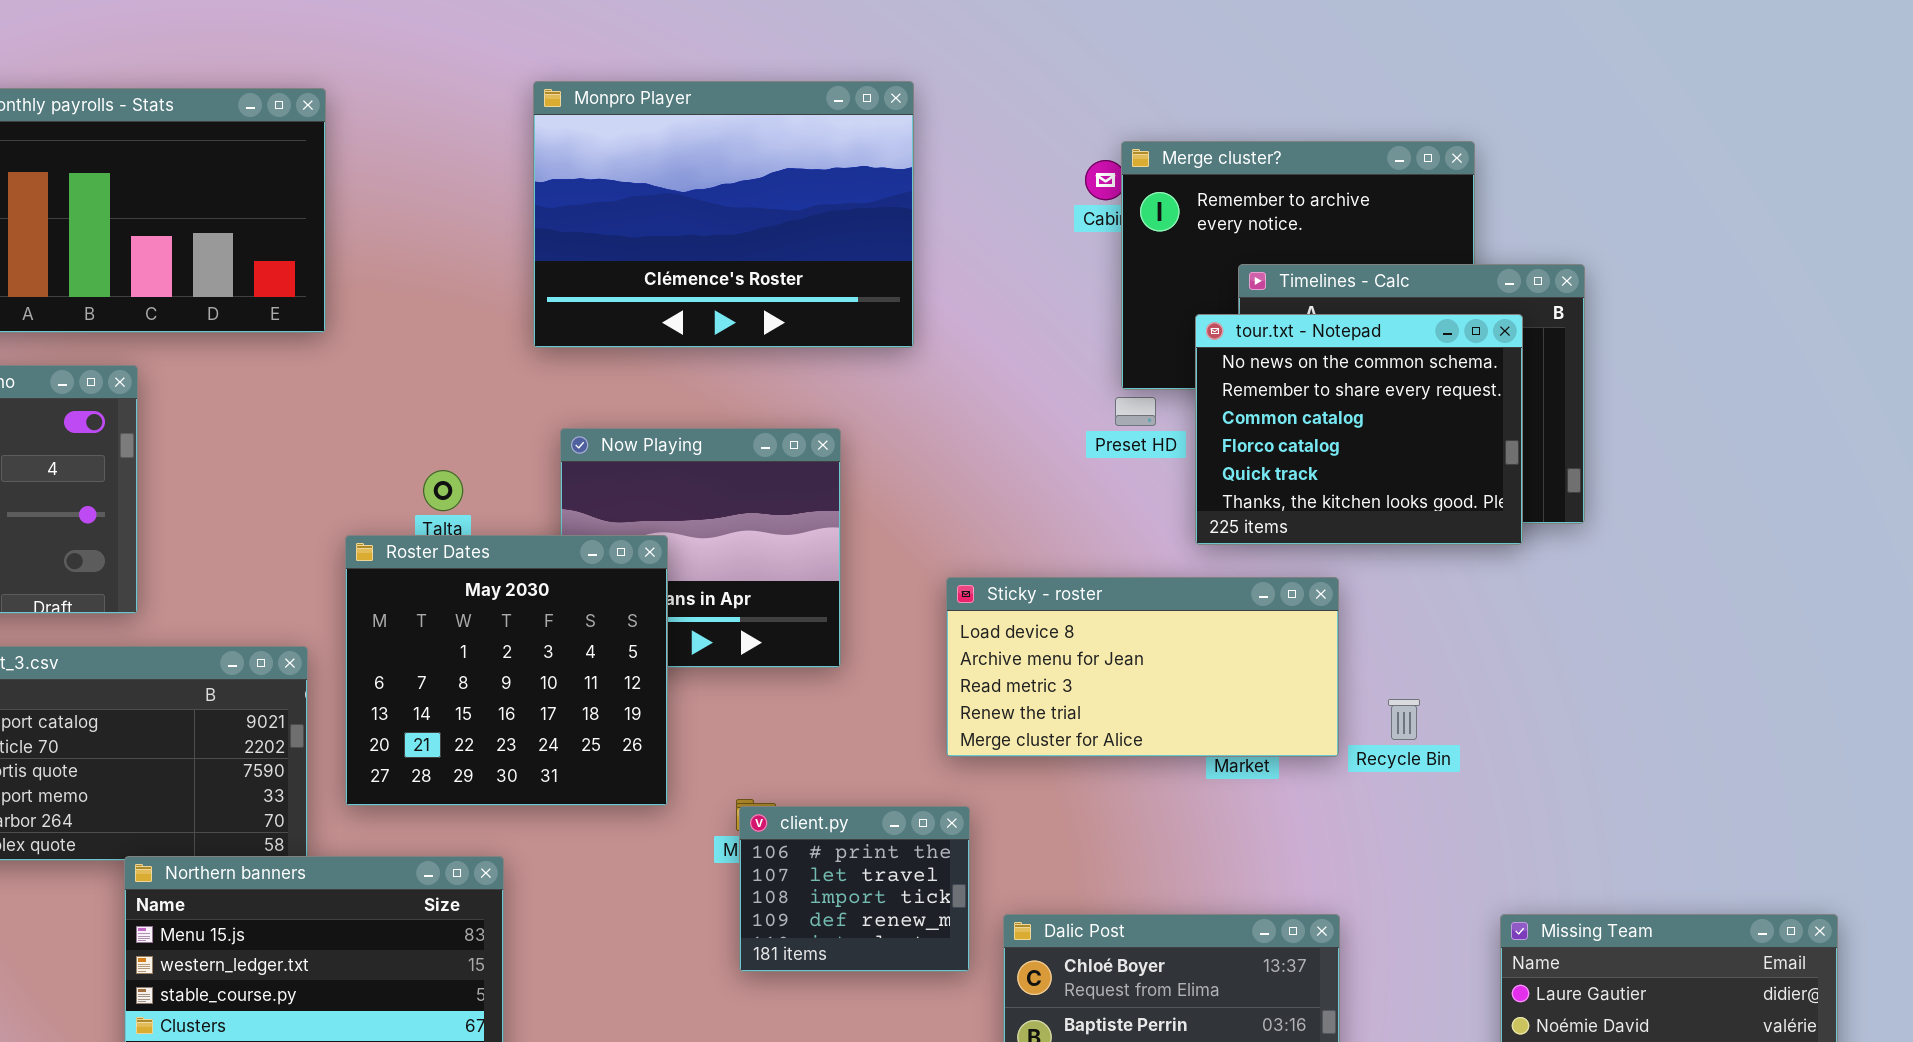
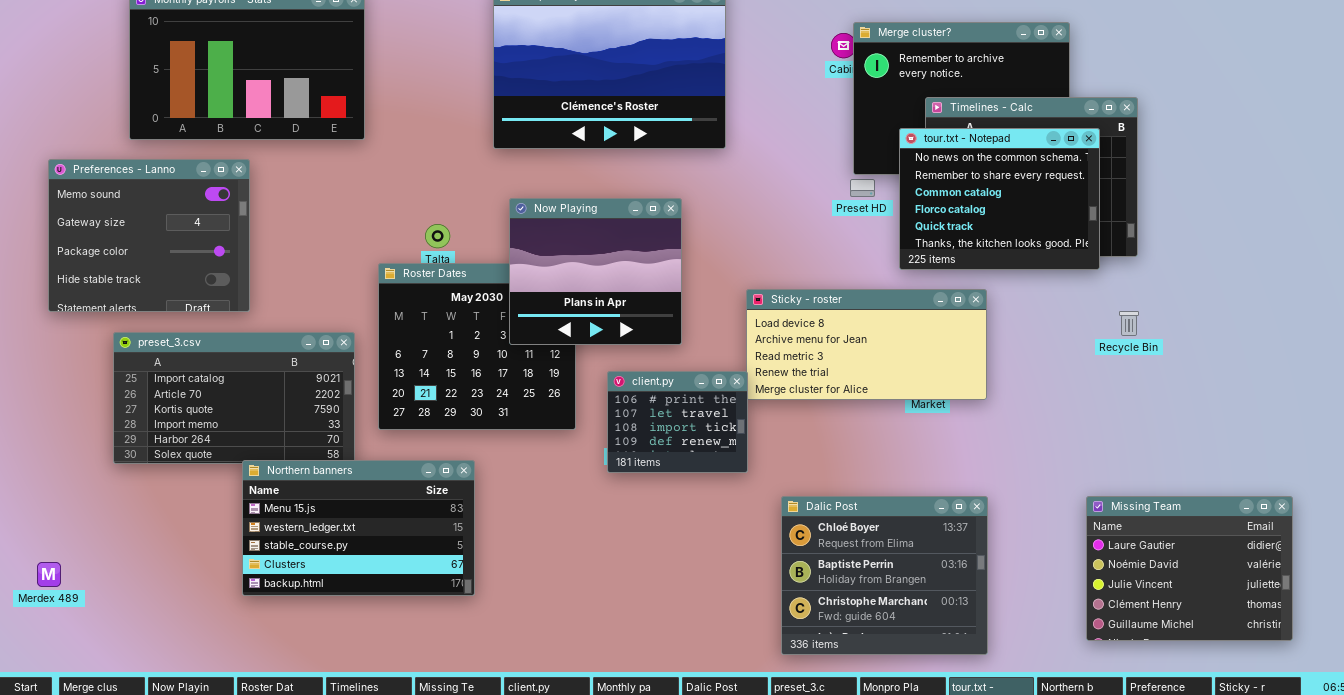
Now Playing: [560,428,841,668] -> [509,198,682,345], raised
Recycle Bin: [1388,699,1420,740] -> [1119,311,1139,336], moved
client.py: [739,806,970,972] -> [607,371,748,473], moved

